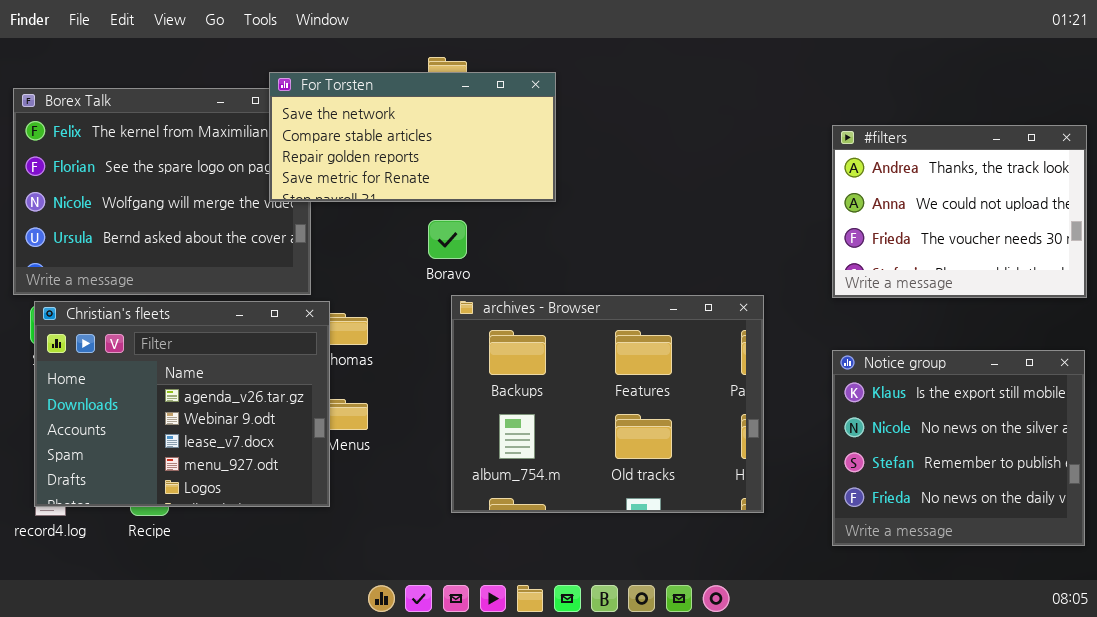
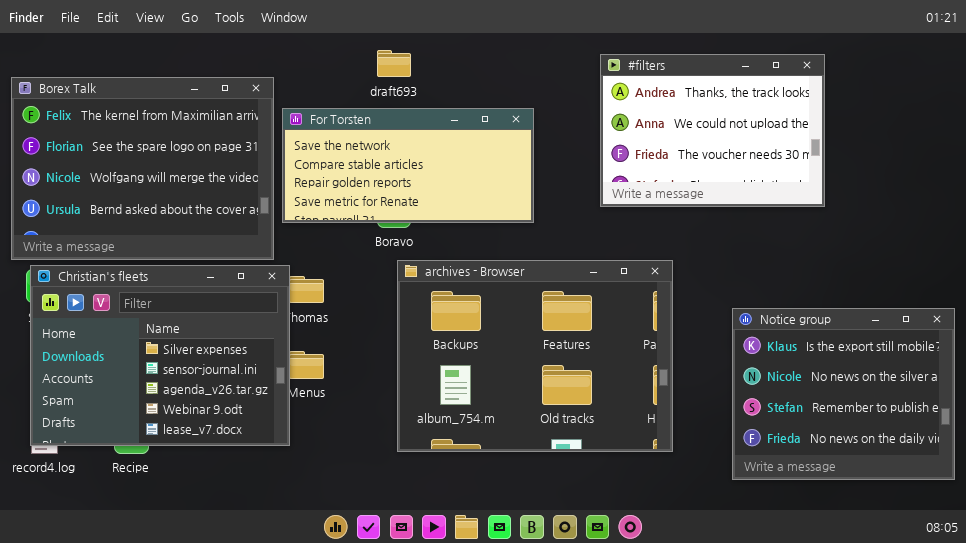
For Torsten: [269,72,556,202] -> [282,108,534,223], moved
#filters: [832,125,1087,298] -> [600,54,825,207], moved
Christian's fleets: [34,301,330,507] -> [30,265,290,446], scrolled up 2 rows

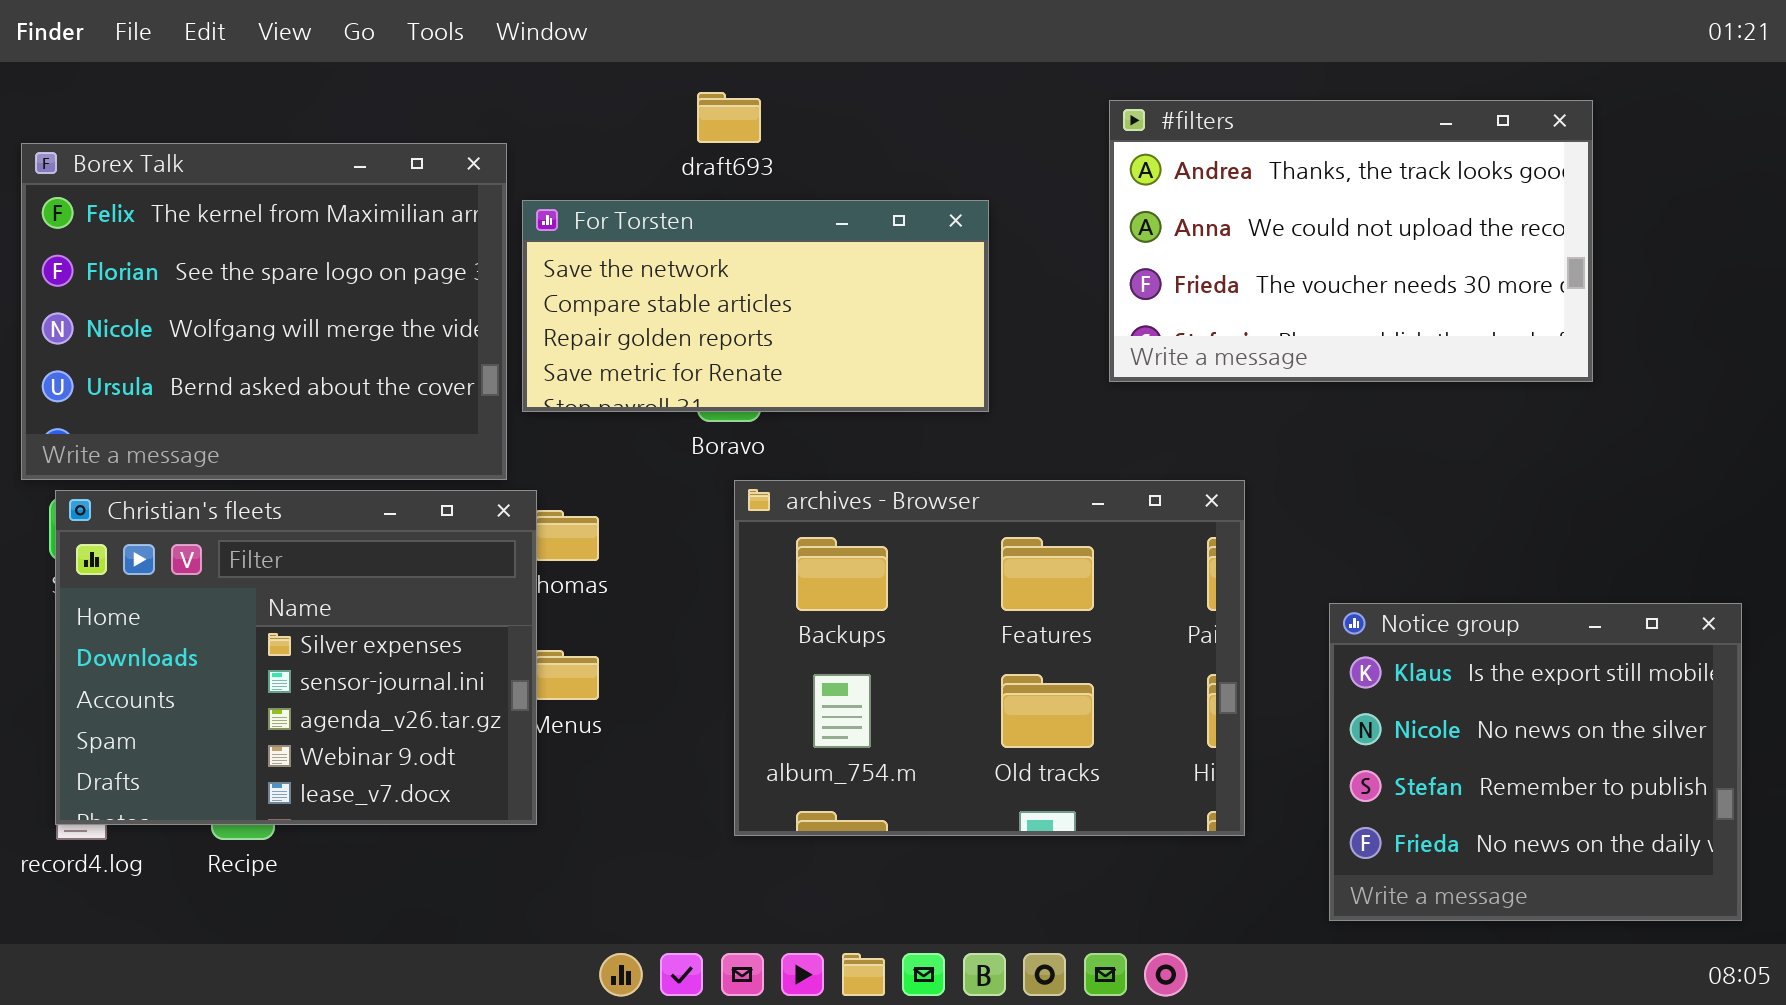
#filters: [600,54,825,207] -> [1109,100,1593,382], resized
Notice group: [732,308,955,480] -> [1329,603,1742,921], moved

